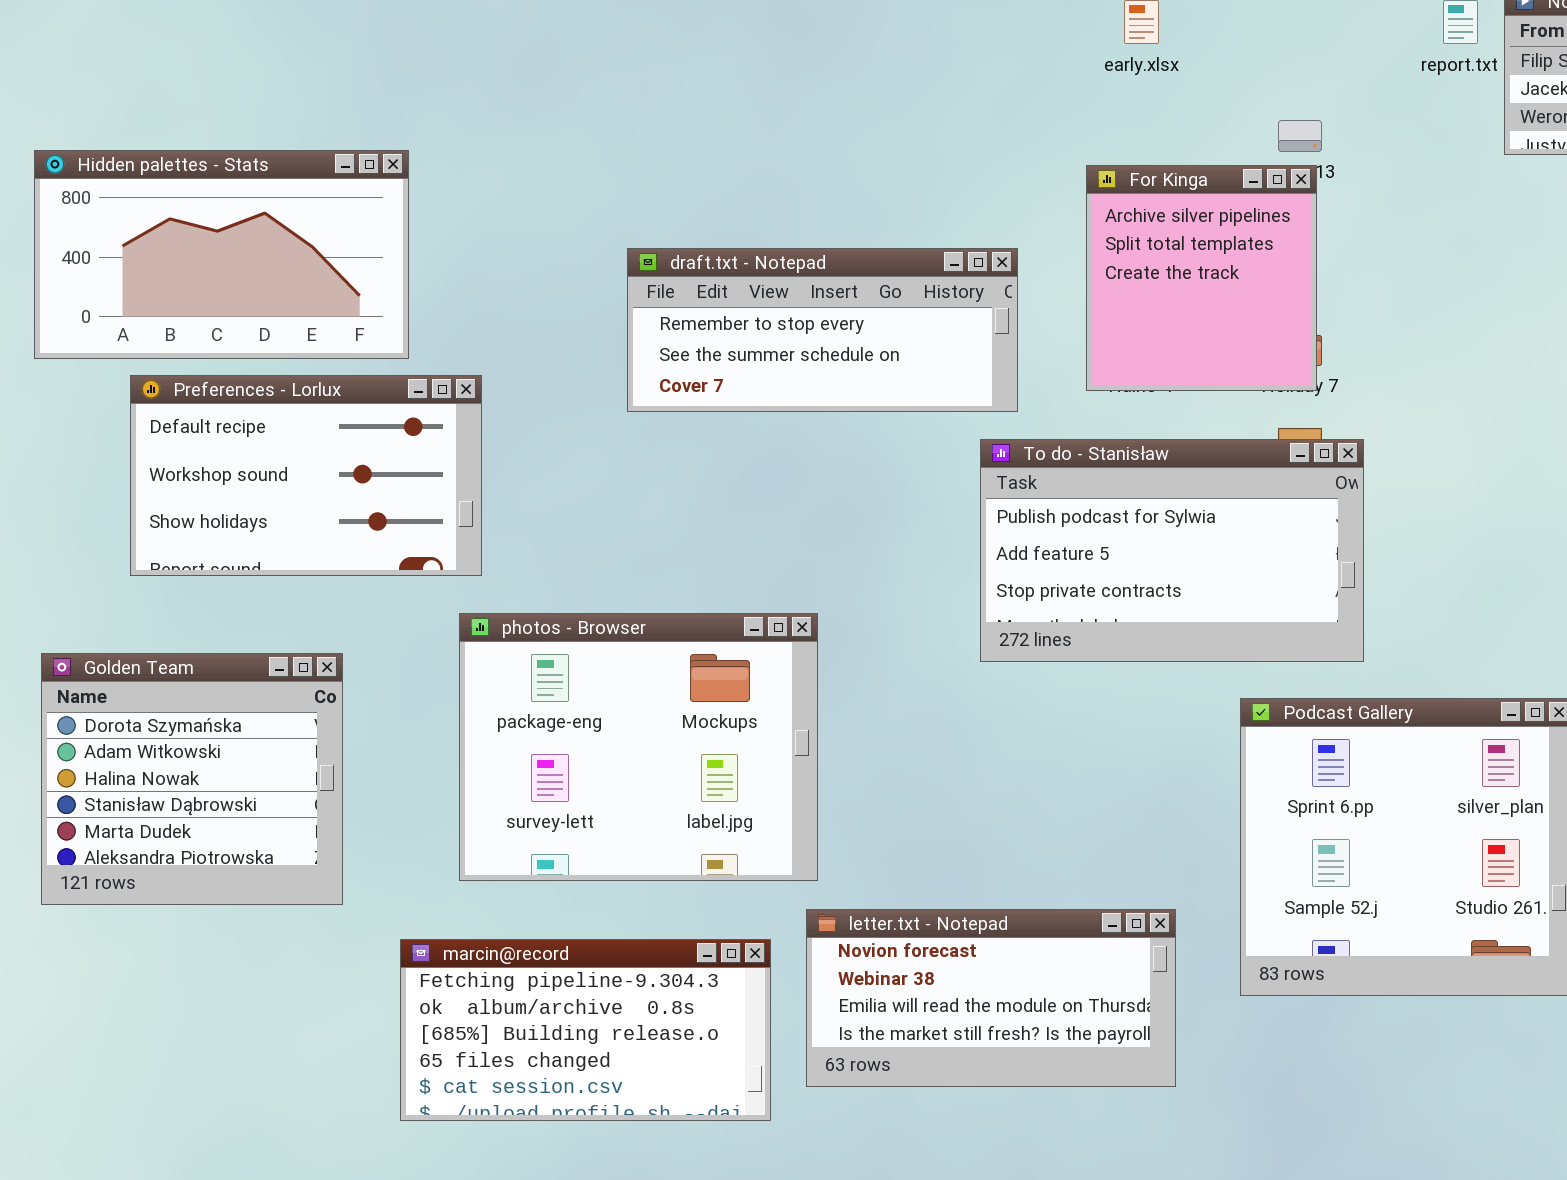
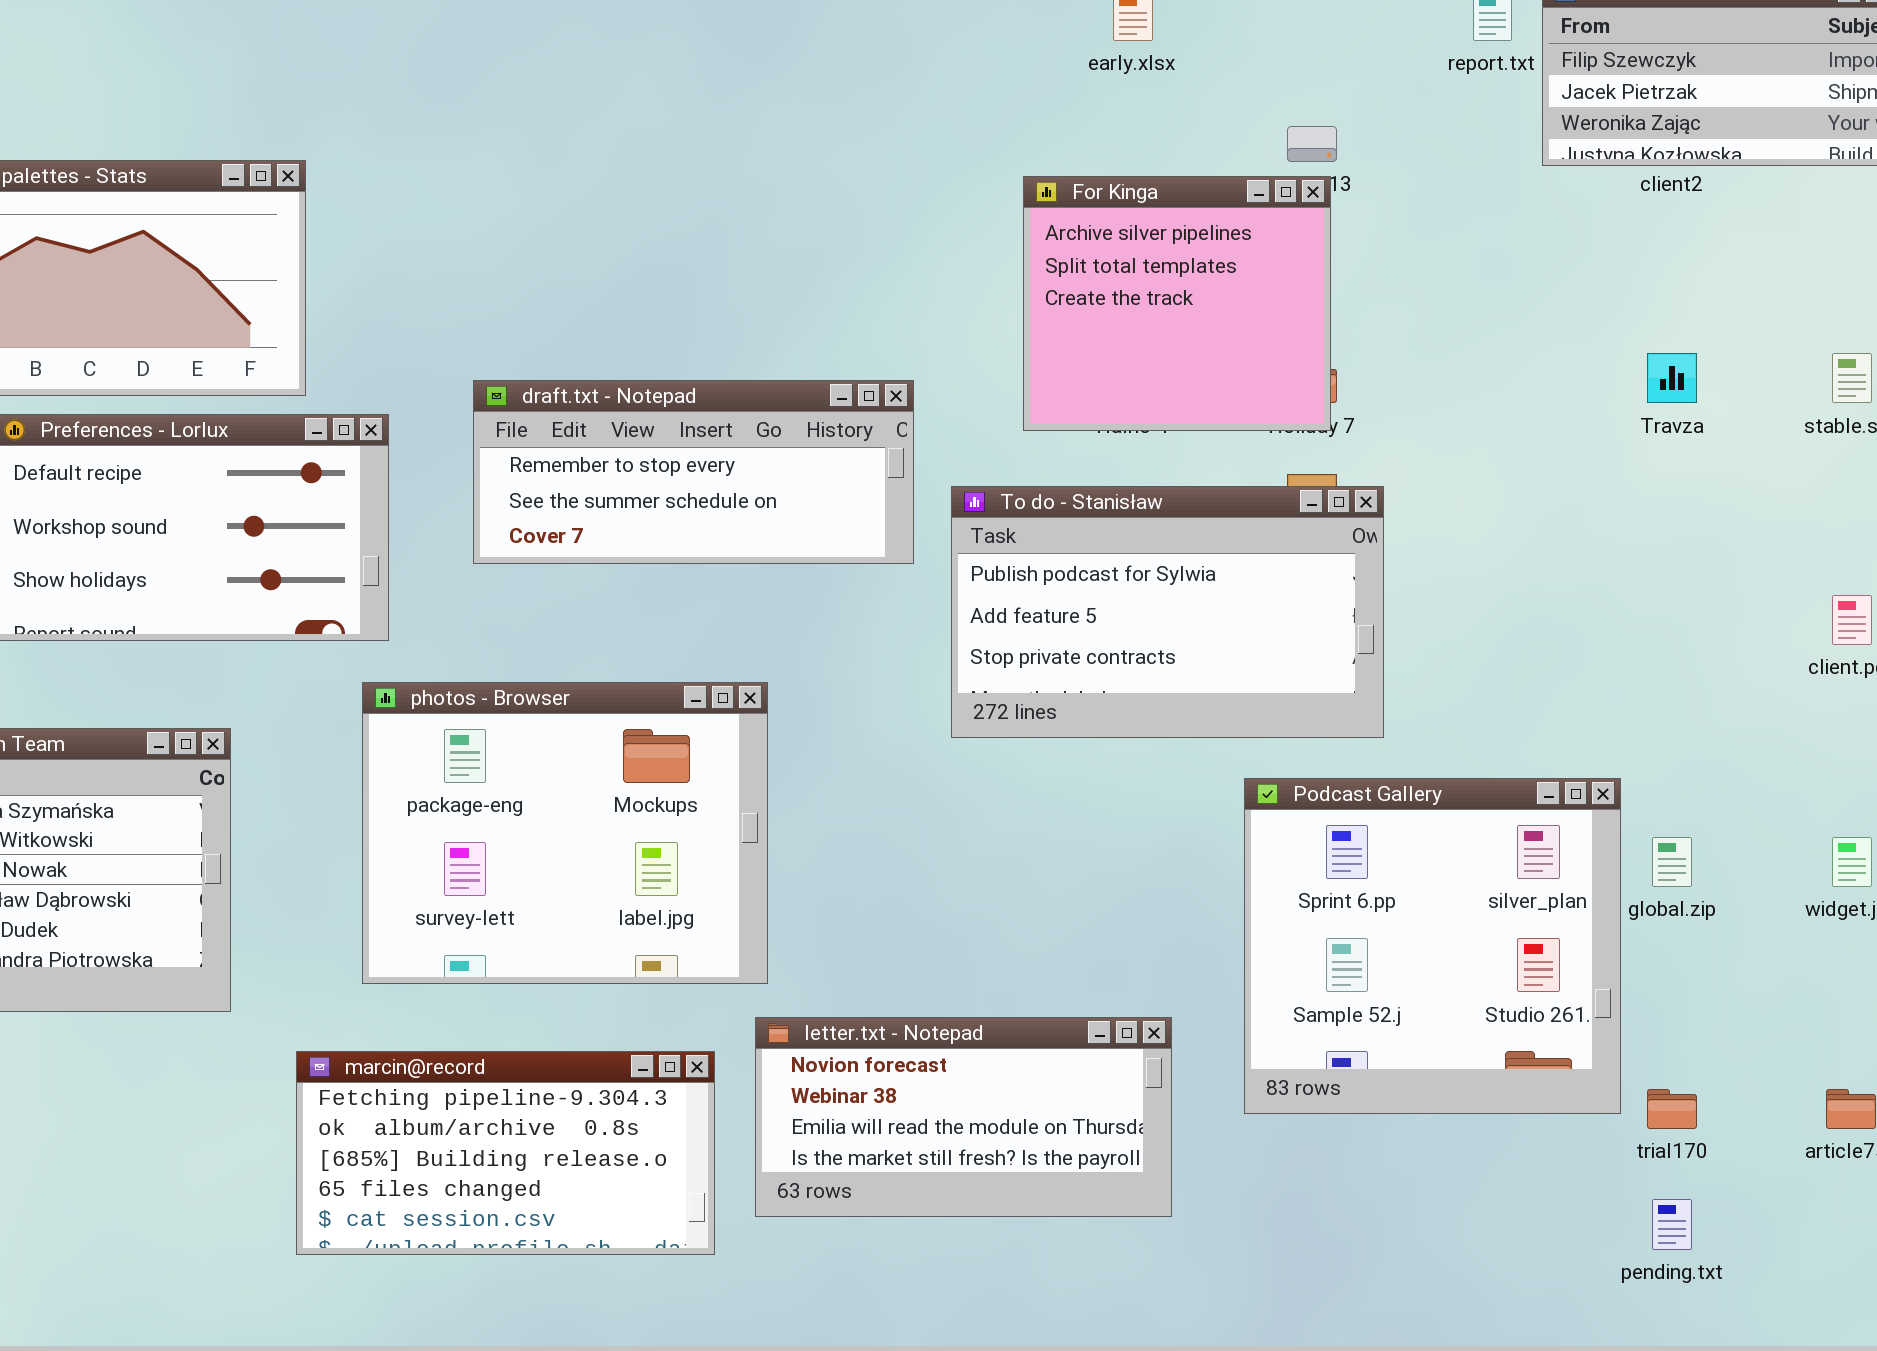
For Kinga: [1086,165,1317,391] -> [1023,176,1331,431], resized
draft.txt - Notepad: [627,248,1018,412] -> [473,380,914,564], moved

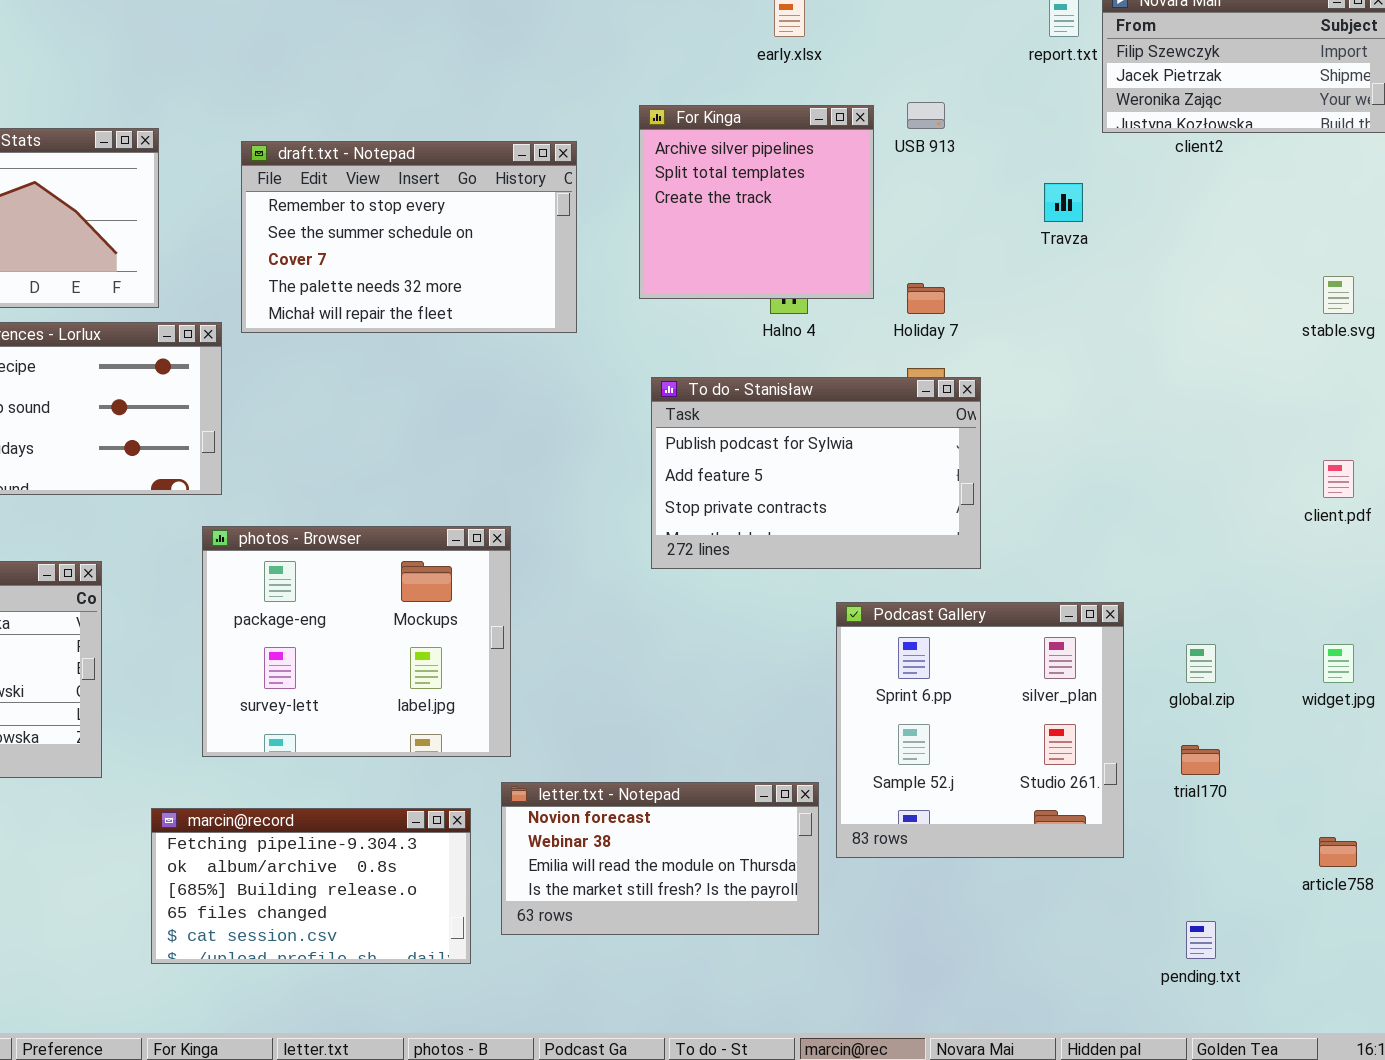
For Kinga: [1023,176,1331,431] -> [639,105,874,299], moved
Travza: [1647,353,1697,403] -> [1044,183,1083,222], moved
draft.txt - Notepad: [473,380,914,564] -> [241,141,577,333], moved, resized
Podcast Gallery: [1244,778,1621,1114] -> [836,602,1124,858], moved
trial170: [1647,1089,1697,1129] -> [1181,745,1220,775], moved

